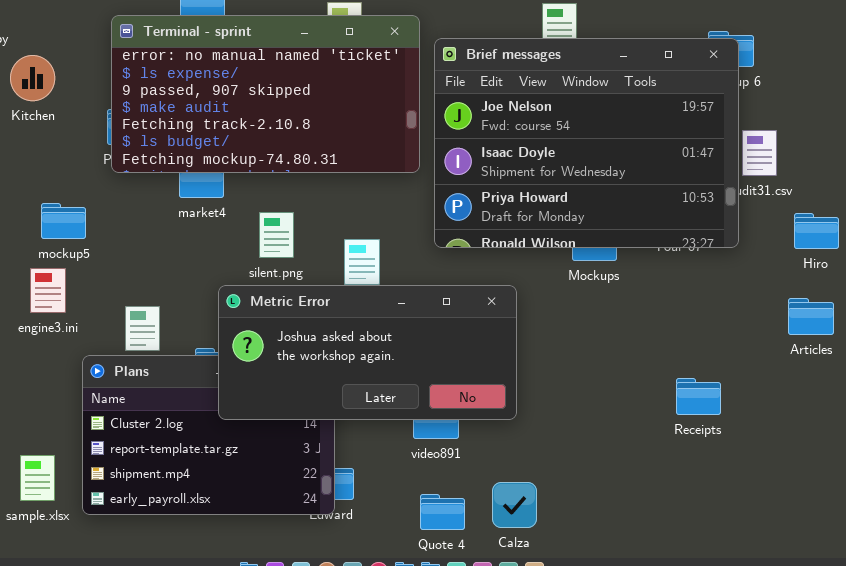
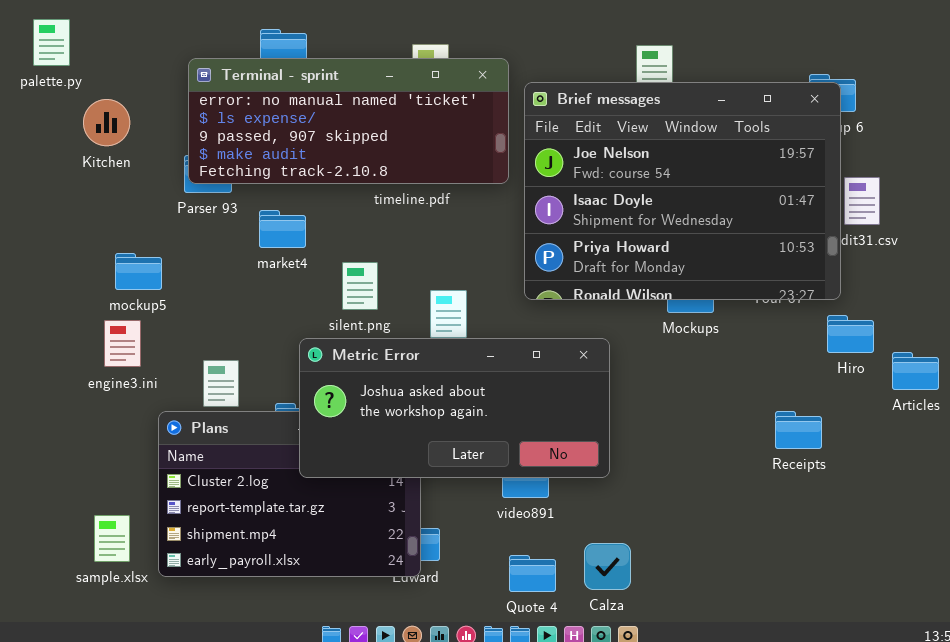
Terminal - sprint: [111,15,420,173] -> [188,58,509,184], resized
Hiro: [794,213,839,249] -> [827,315,874,353], moved
Receipts: [676,378,721,415] -> [775,411,822,449], moved

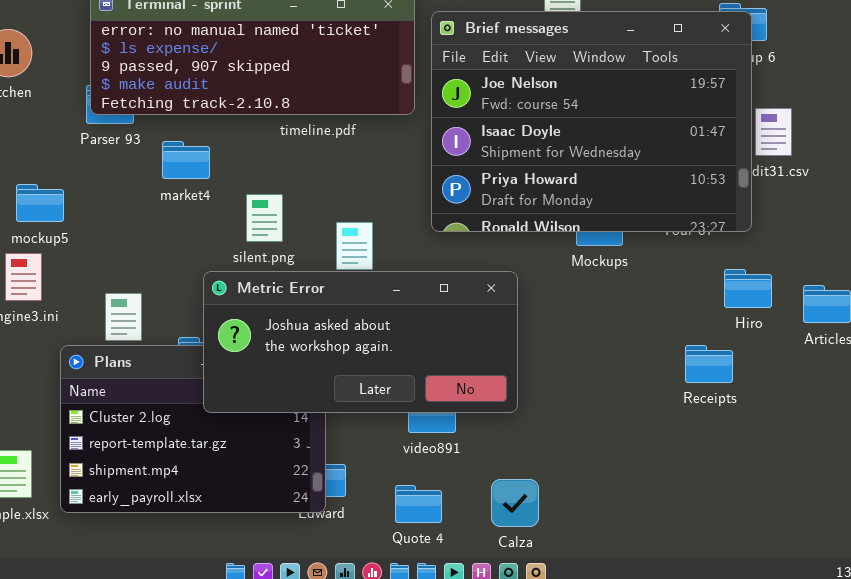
Hiro: [827,315,874,353] -> [724,269,772,308], moved
Quote 4: [509,555,556,592] -> [395,485,442,523], moved

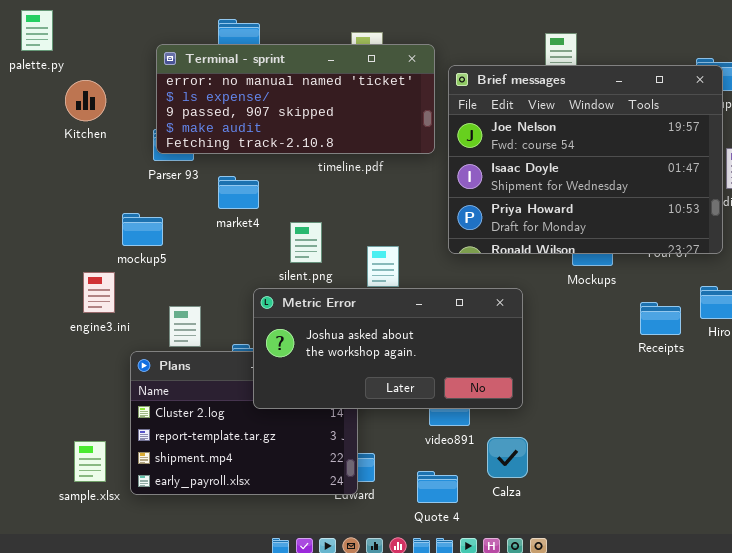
mockup5: [16,184,64,222] -> [122,213,163,246], moved
Receipts: [685,345,733,383] -> [640,302,681,335], moved
Calza: [491,479,539,527] -> [487,437,528,478], moved

